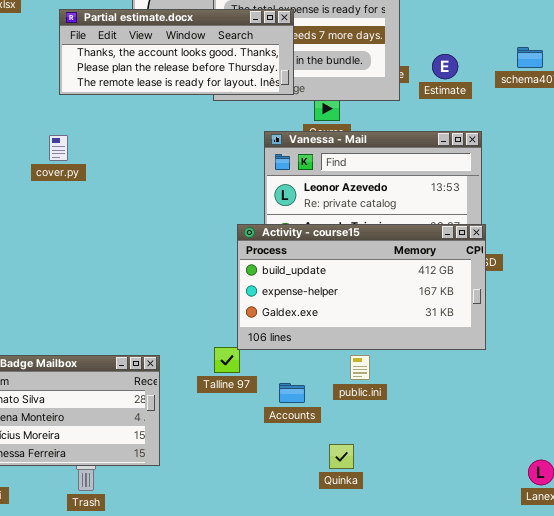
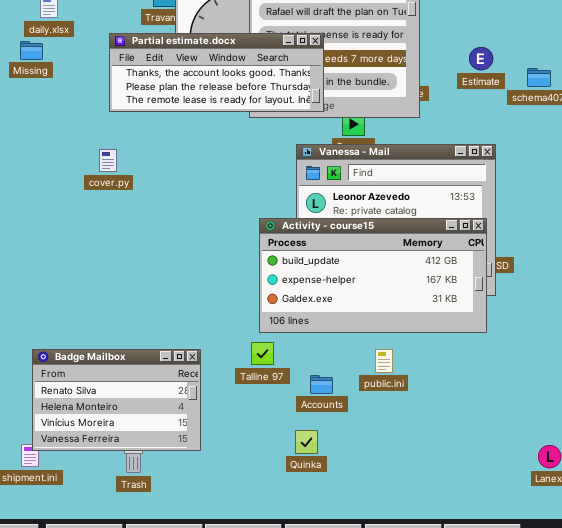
Estimate: [432,54,458,79] -> [469,47,493,70], moved
Activity - course15: [237,224,486,350] -> [259,218,487,333], moved
Quinka: [329,444,354,469] -> [295,430,318,454], moved

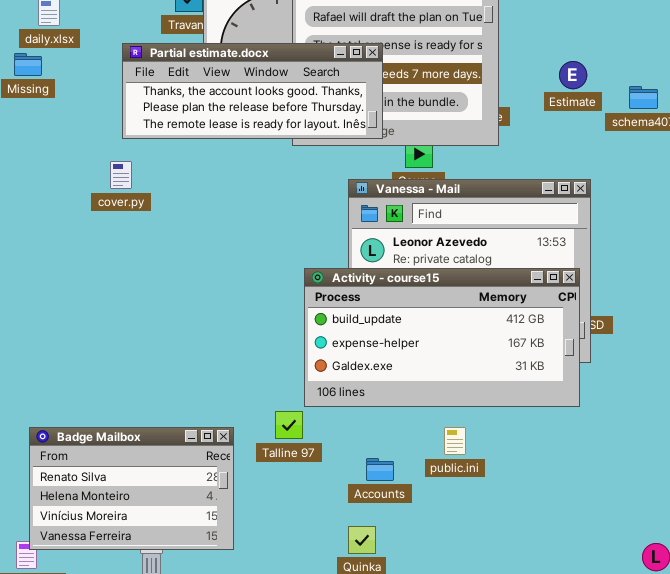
cover.py: [99,149,117,172] -> [110,161,132,189], moved
Talline 97: [251,342,274,365] -> [275,411,303,439], moved

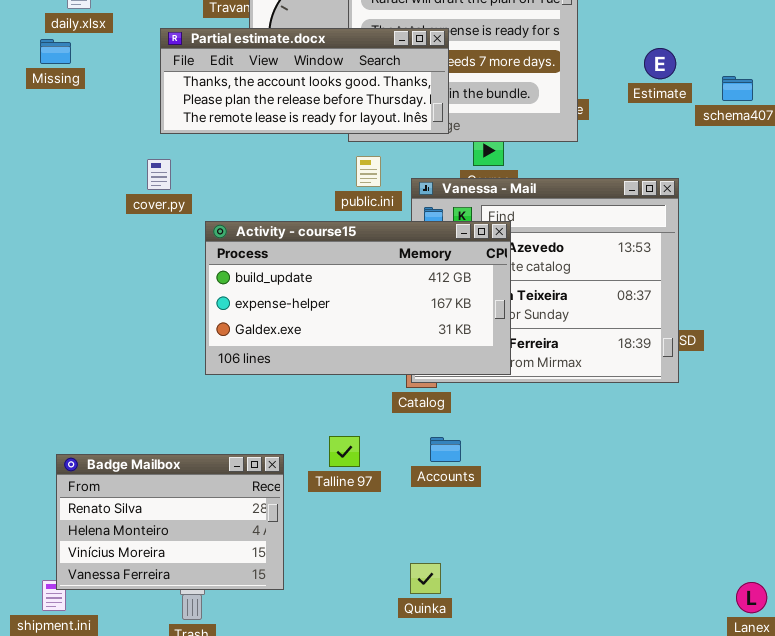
Activity - course15: [304,268,580,407] -> [205,221,511,375], moved
public.ini: [444,427,466,455] -> [356,156,381,187], moved
Accounts: [366,458,394,481] -> [430,437,461,462], moved

